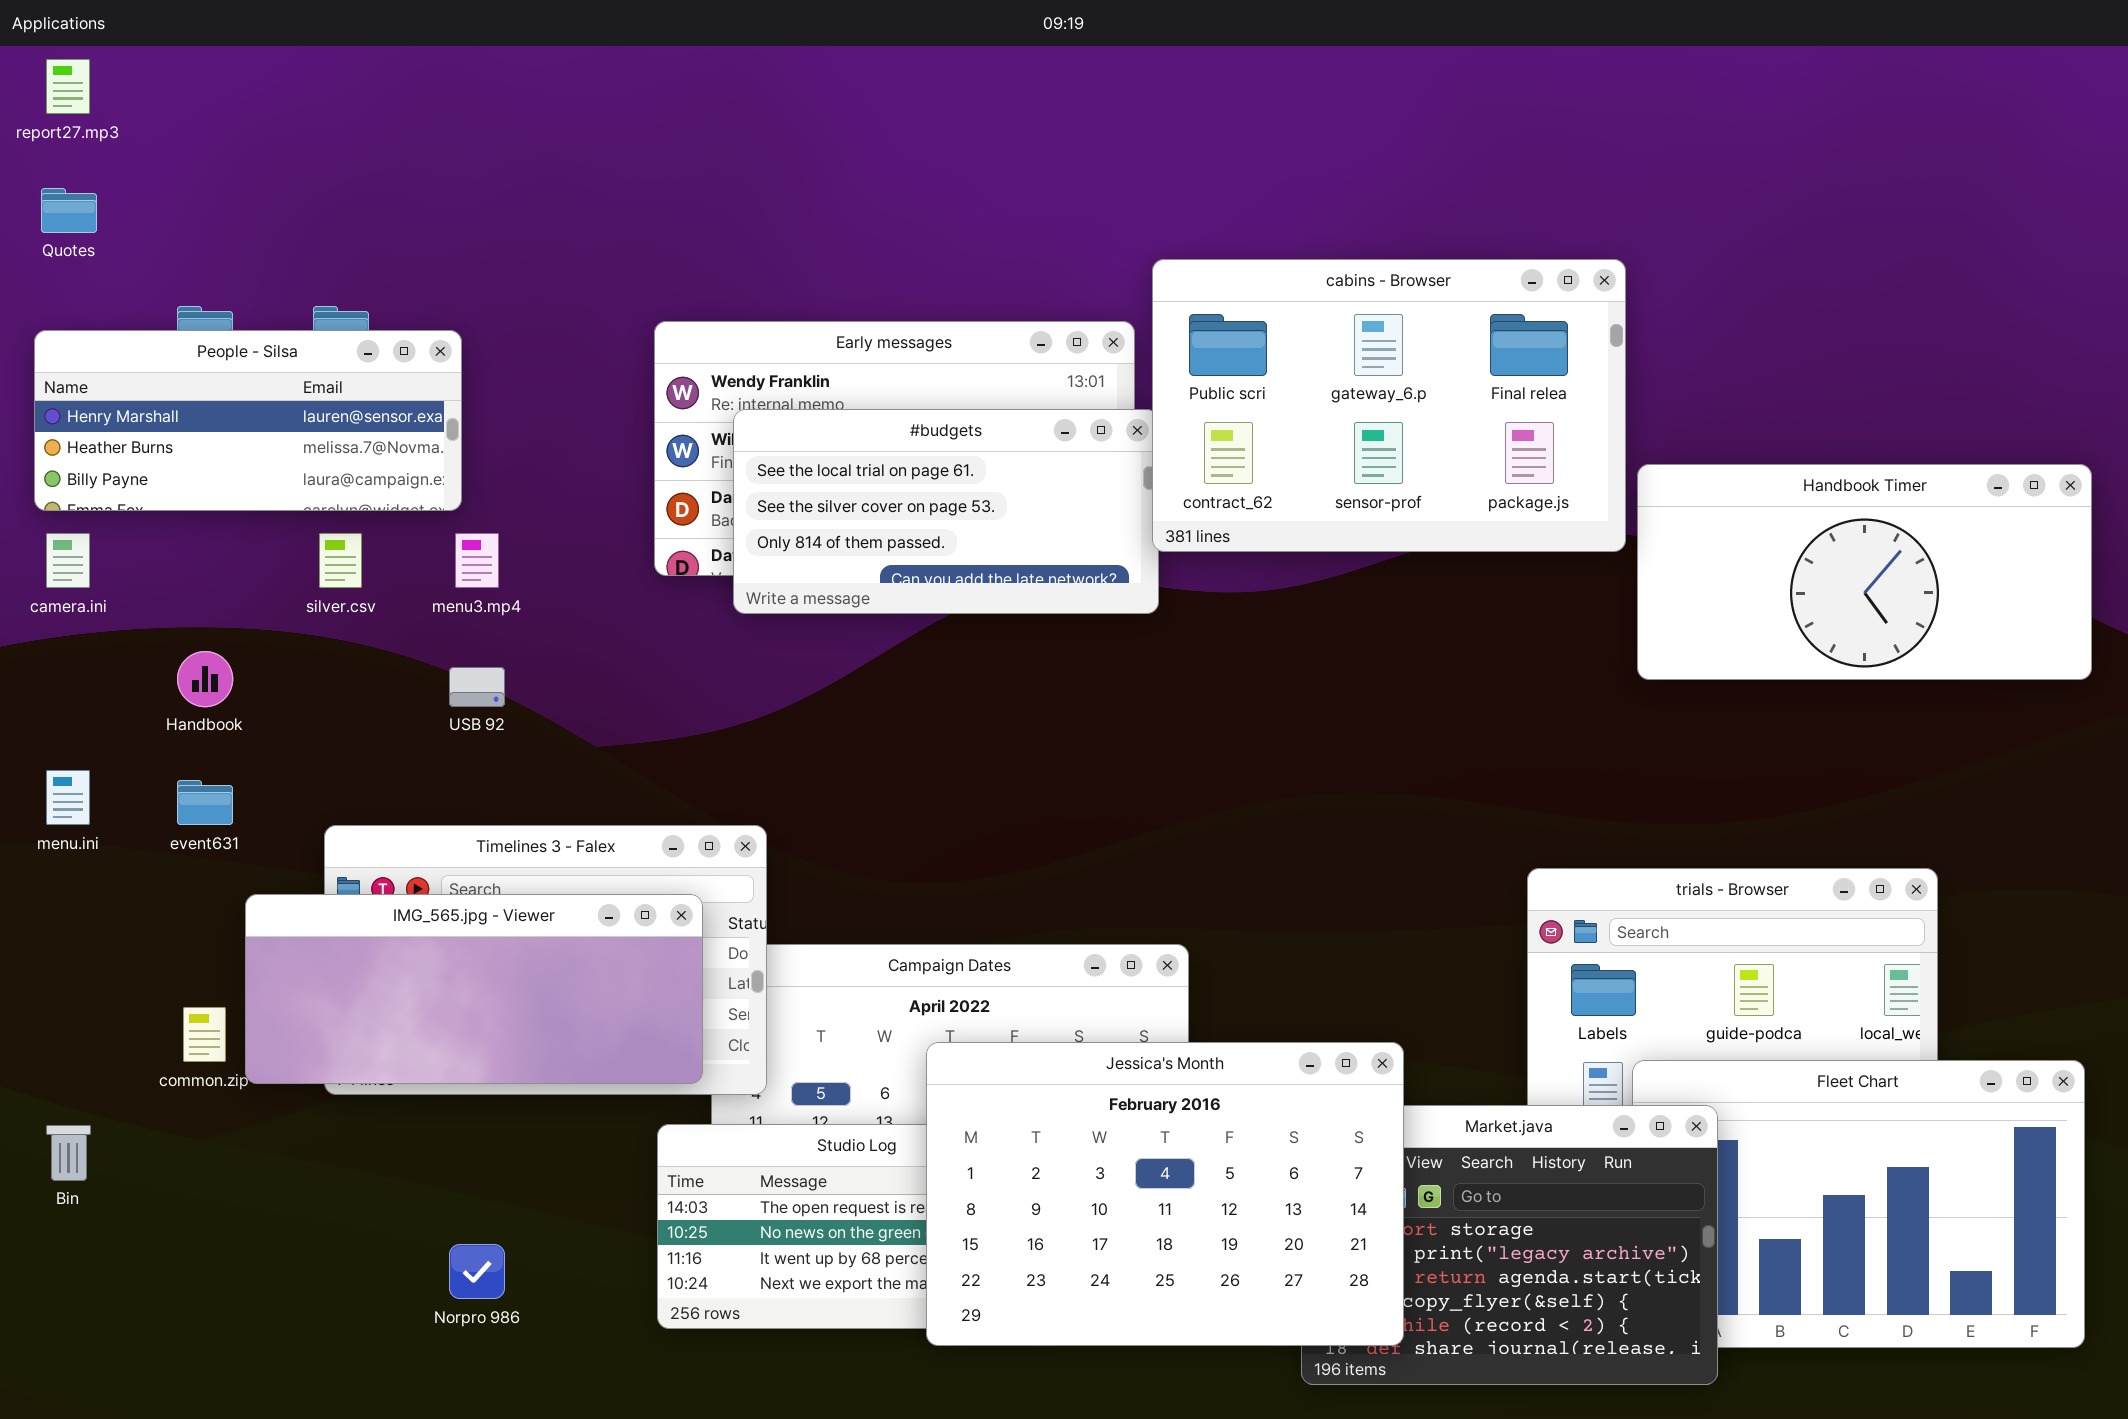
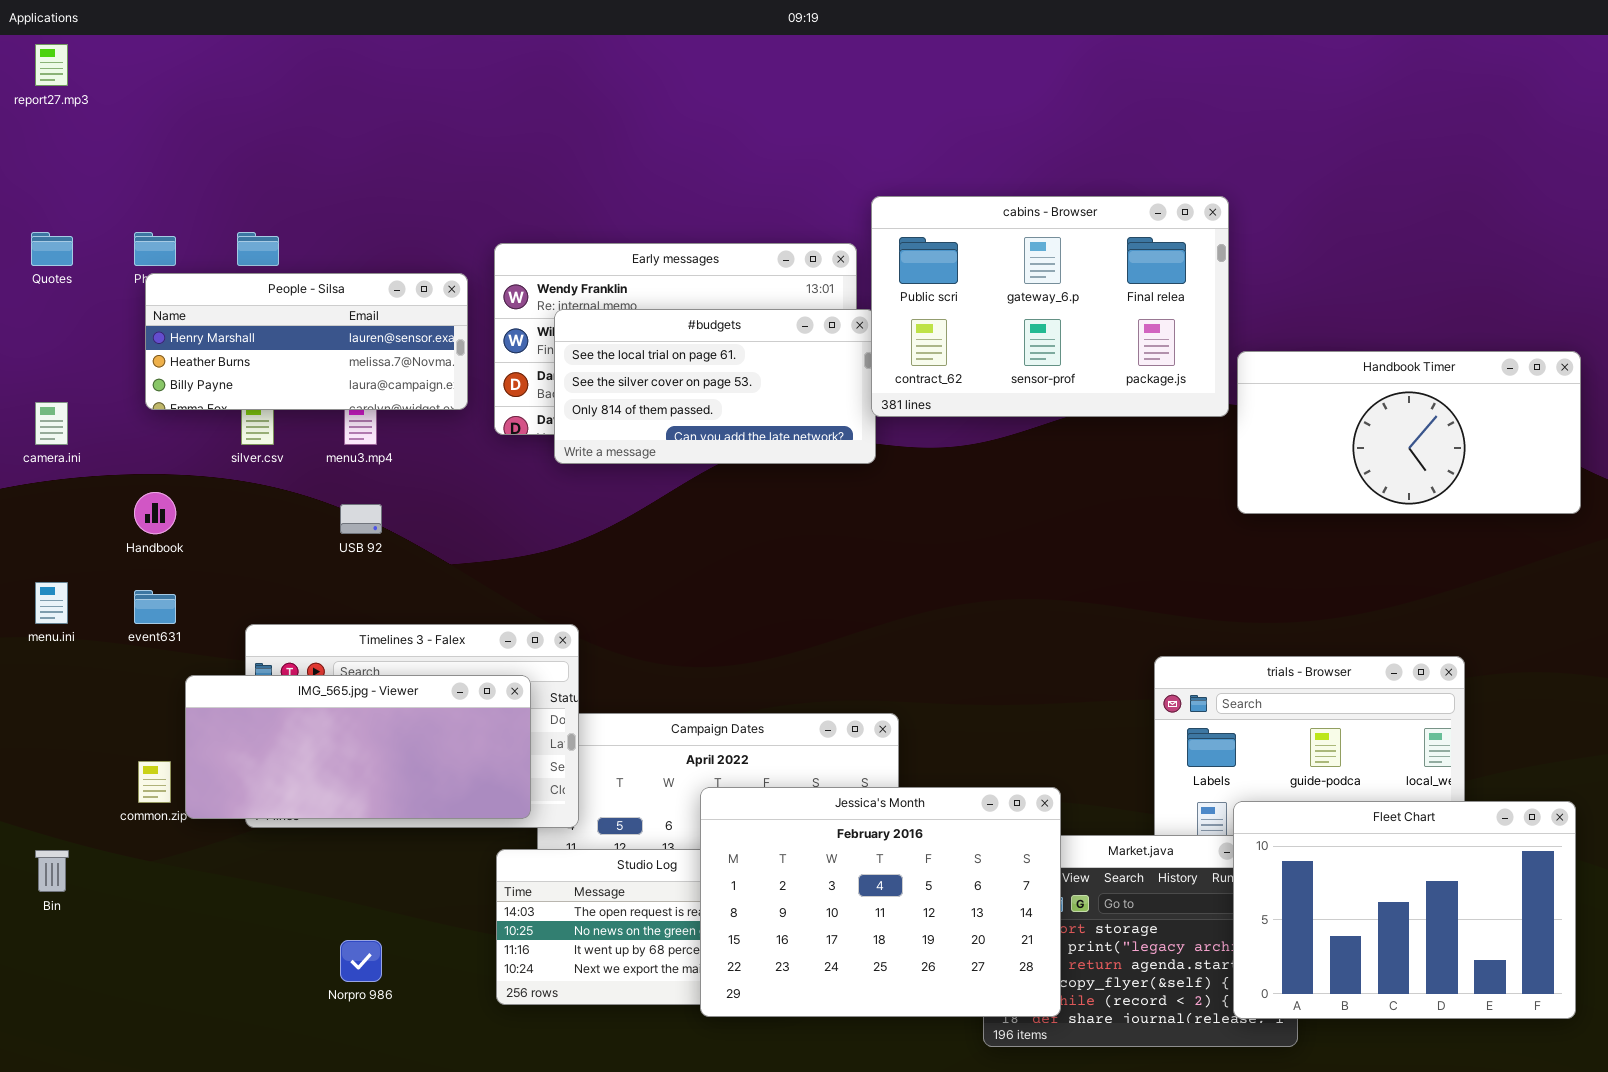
Quotes: [41,188,97,233] -> [31,232,73,266], moved
People - Silsa: [34,330,462,511] -> [145,273,468,410], moved
Fleet Chart: [1632,1060,2085,1348] -> [1233,801,1576,1019], raised

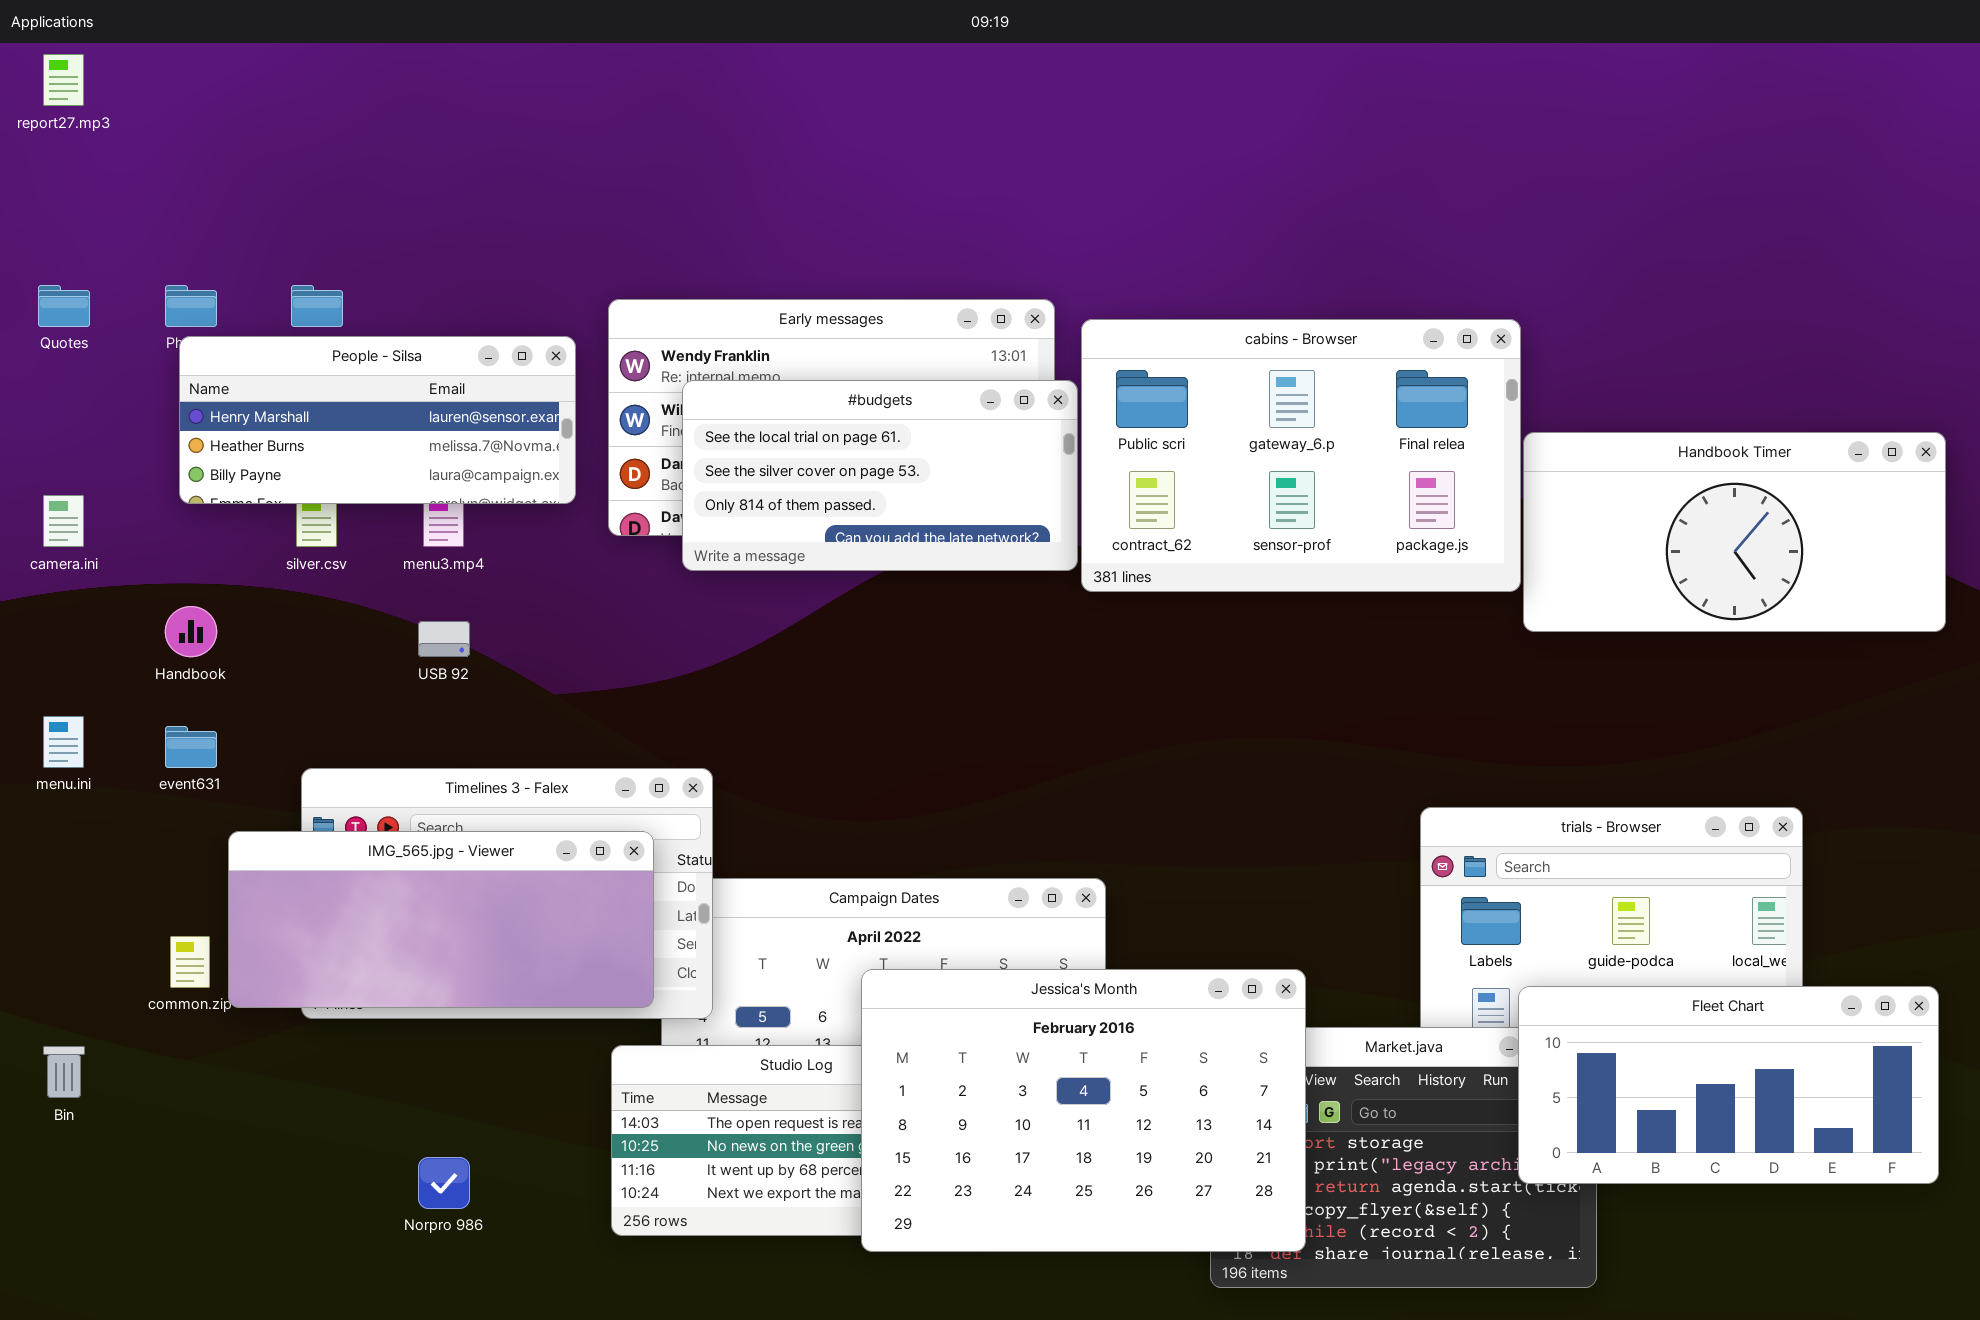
cabins - Browser: [871,196,1229,417] -> [1081,319,1521,592], moved
Fleet Chart: [1233,801,1576,1019] -> [1518,986,1939,1184], resized

